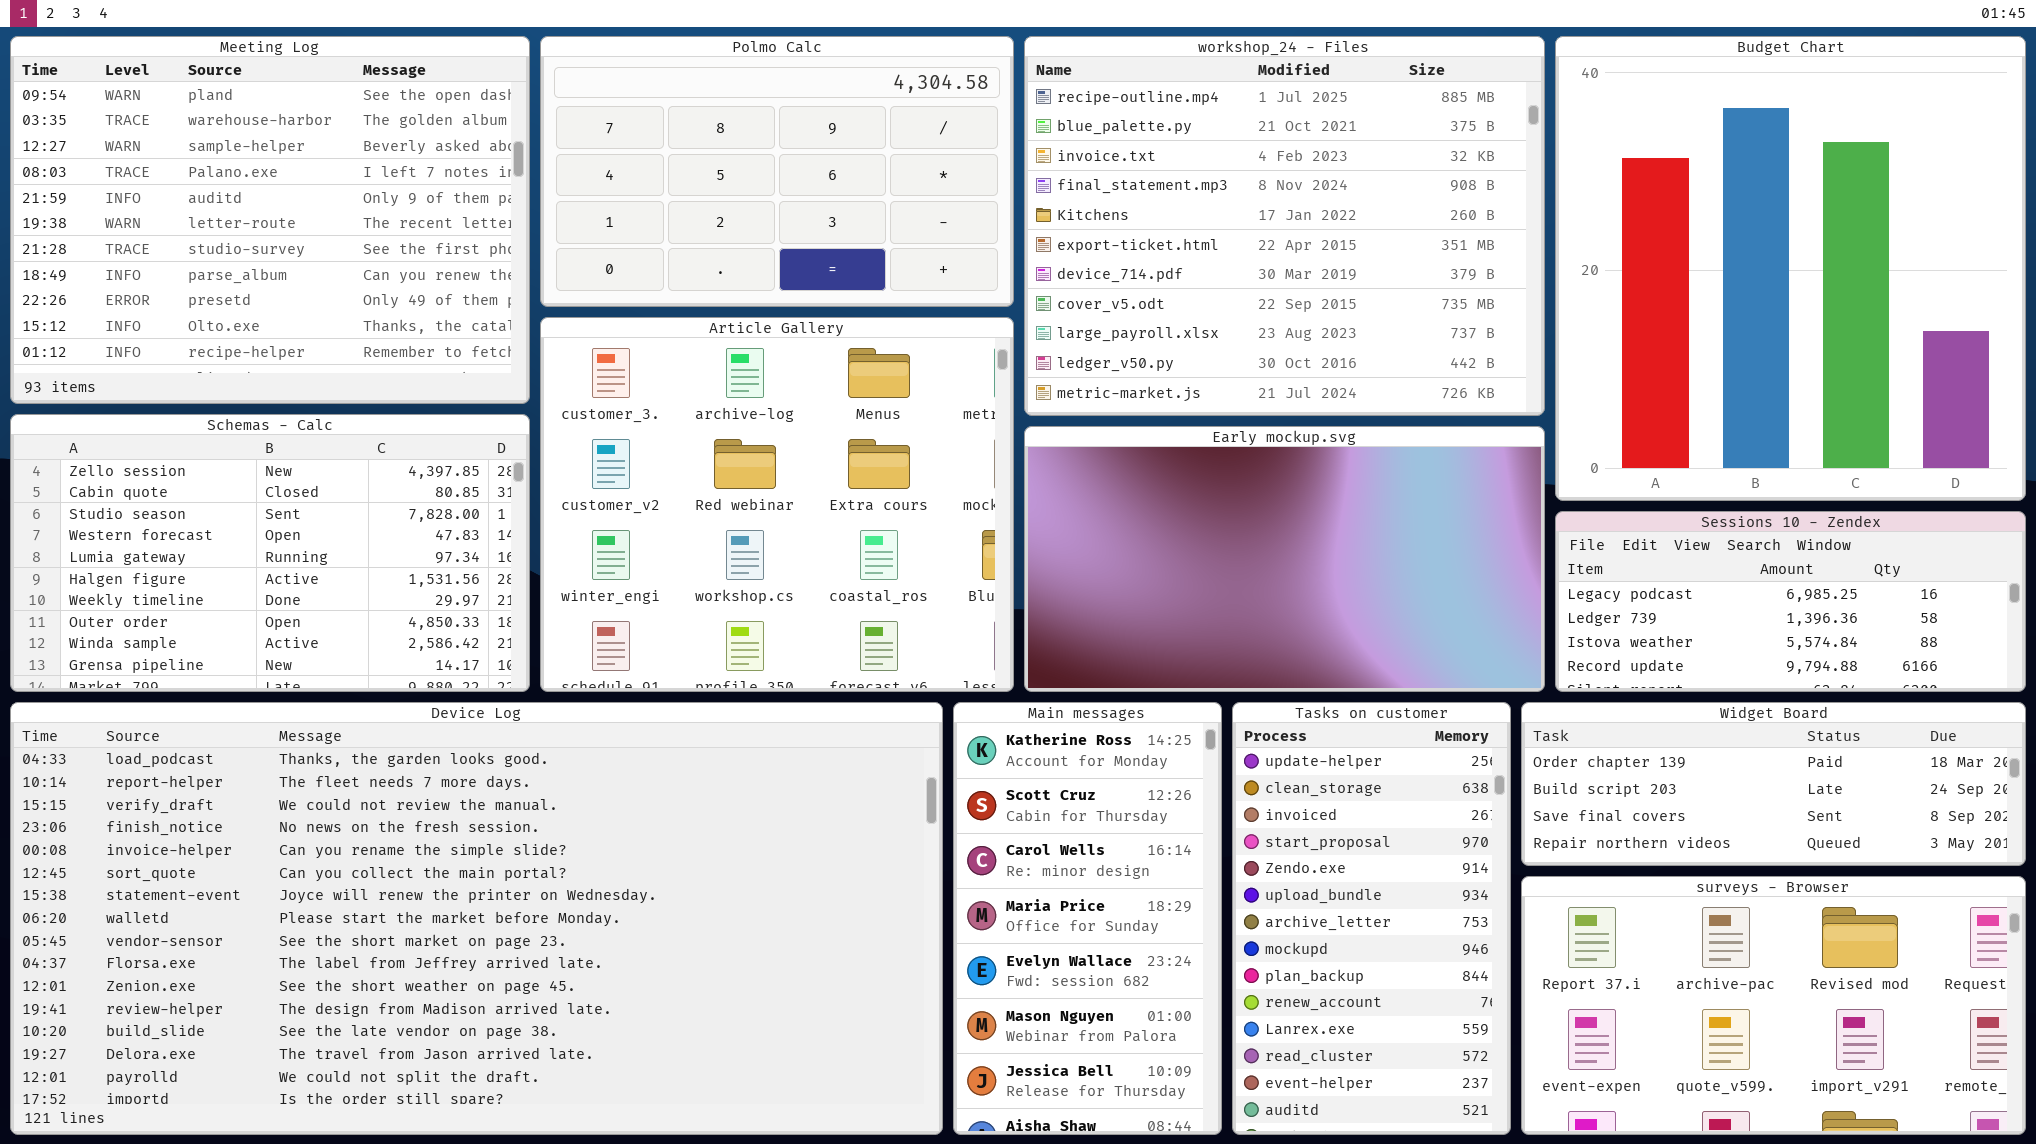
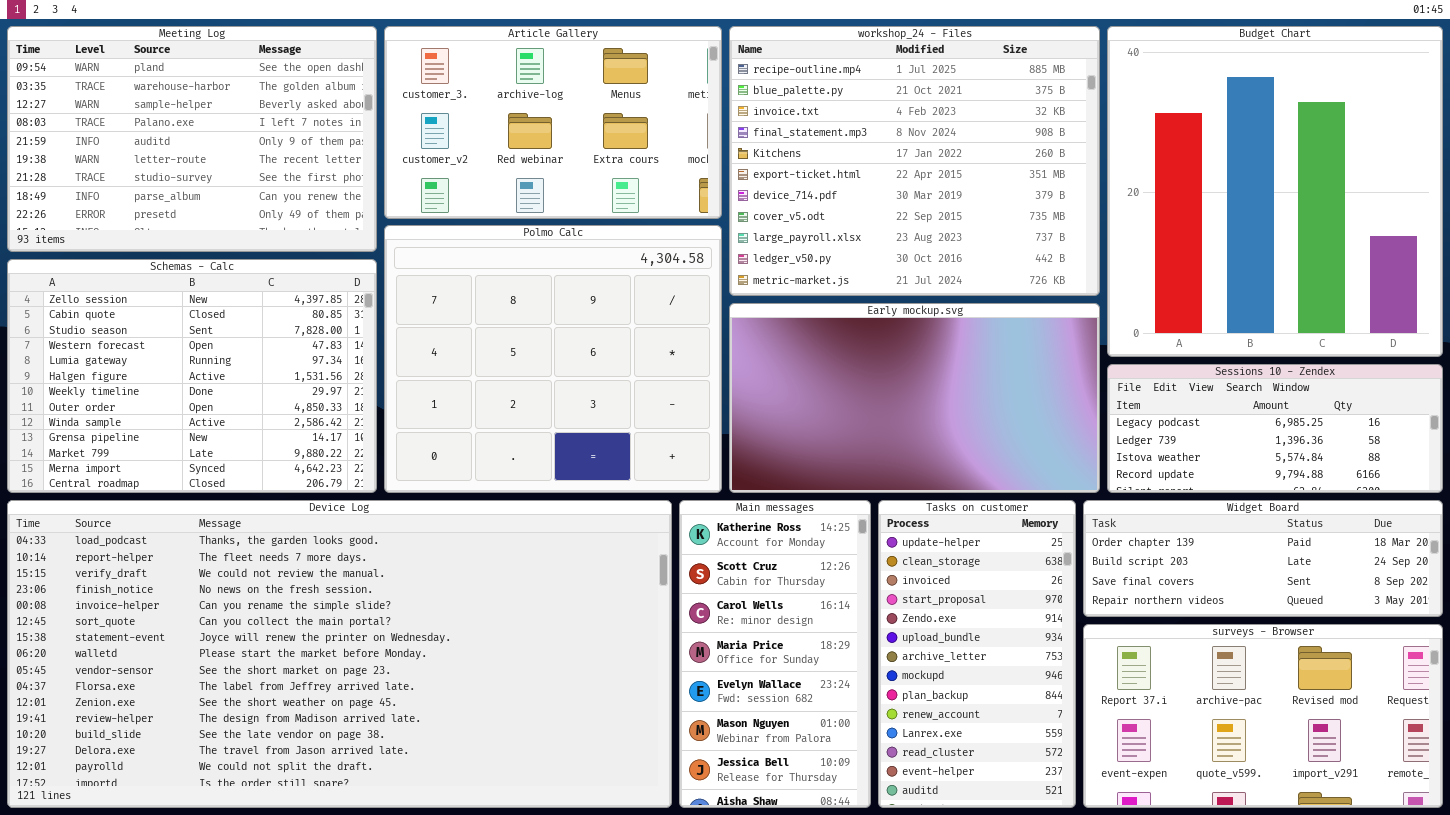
Meeting Log: [10,36,530,404] -> [7,26,377,252], resized
Polmo Calc: [540,36,1014,307] -> [384,225,722,493], moved, resized
Article Gallery: [540,317,1014,692] -> [384,26,722,219], moved, resized
Schemas - Calc: [10,414,530,692] -> [7,259,377,493], resized

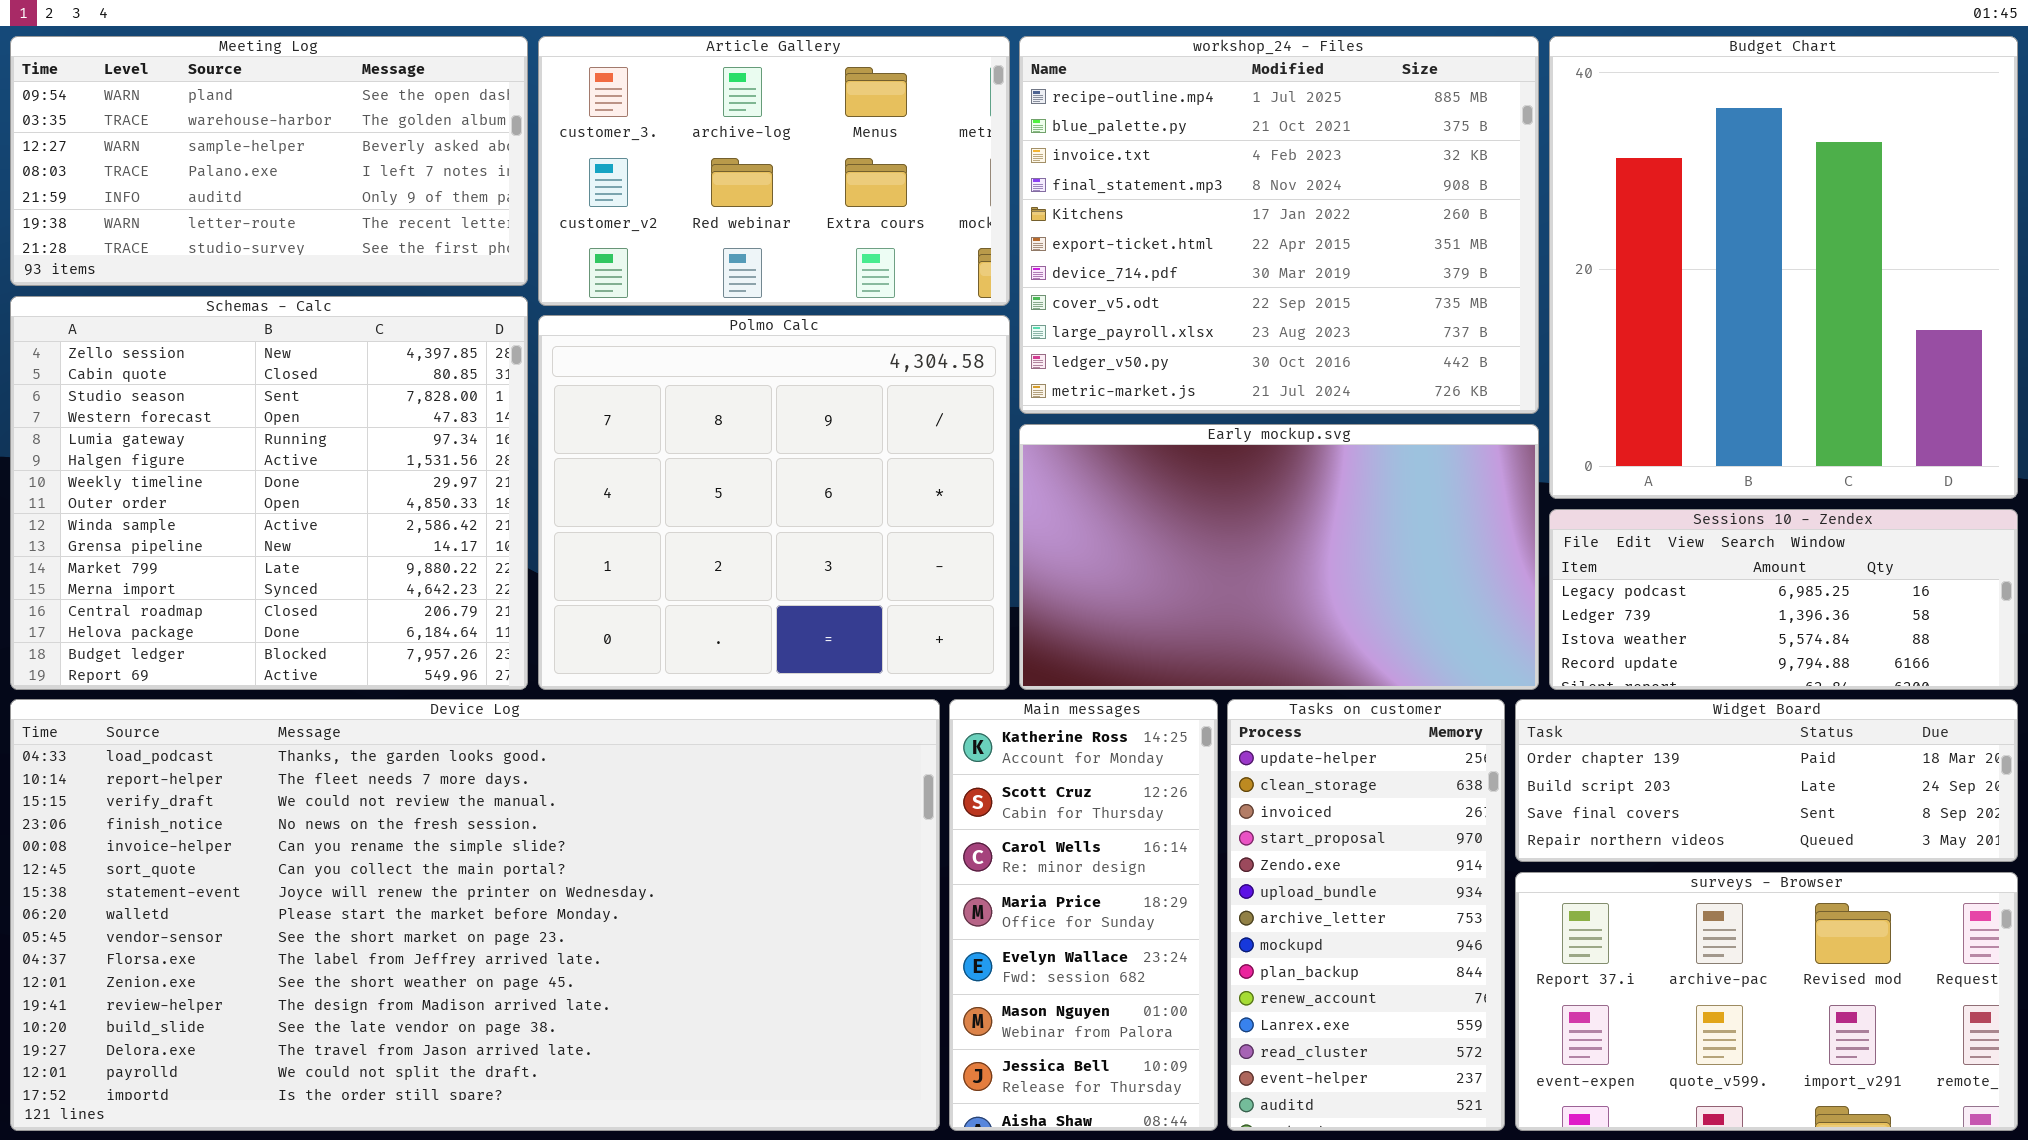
Meeting Log: [7,26,377,252] -> [10,36,528,286], resized
Schemas - Calc: [7,259,377,493] -> [10,296,528,690], resized

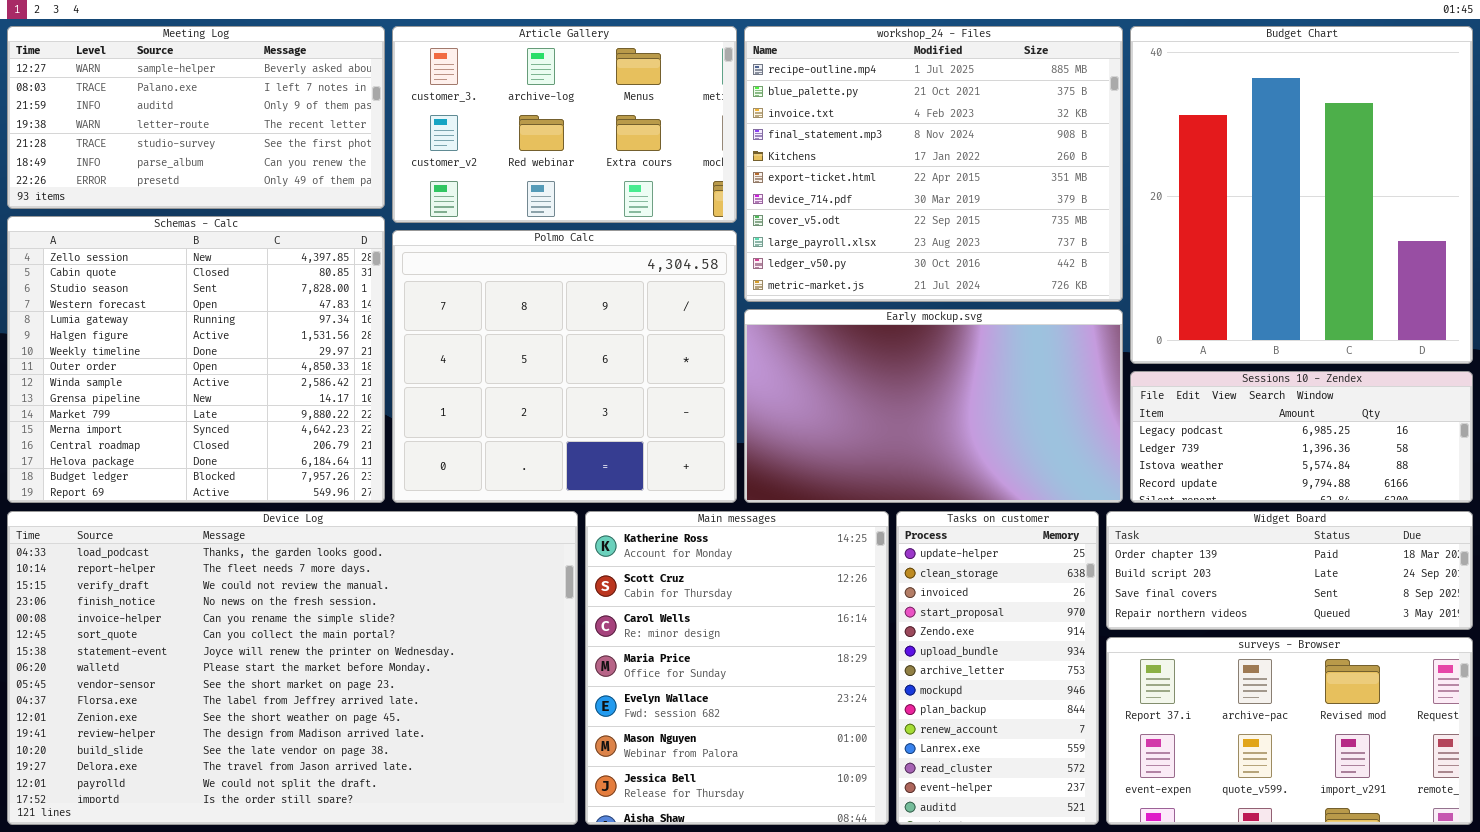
Meeting Log: [10,36,528,286] -> [7,26,385,209], scrolled down 2 rows
Device Log: [10,699,940,1131] -> [7,511,578,825], resized
Main messages: [949,699,1218,1131] -> [585,511,889,825], resized

